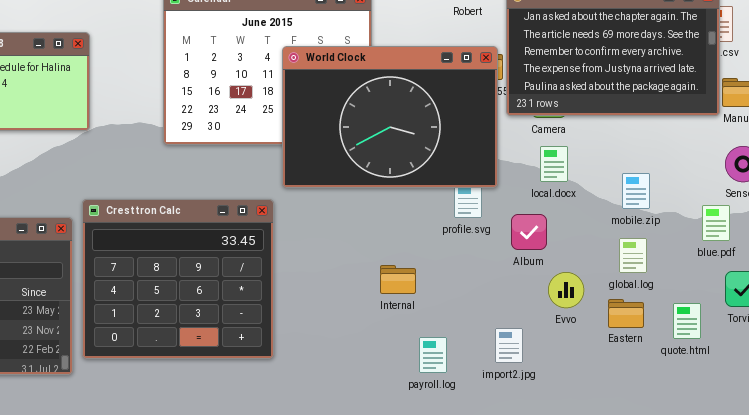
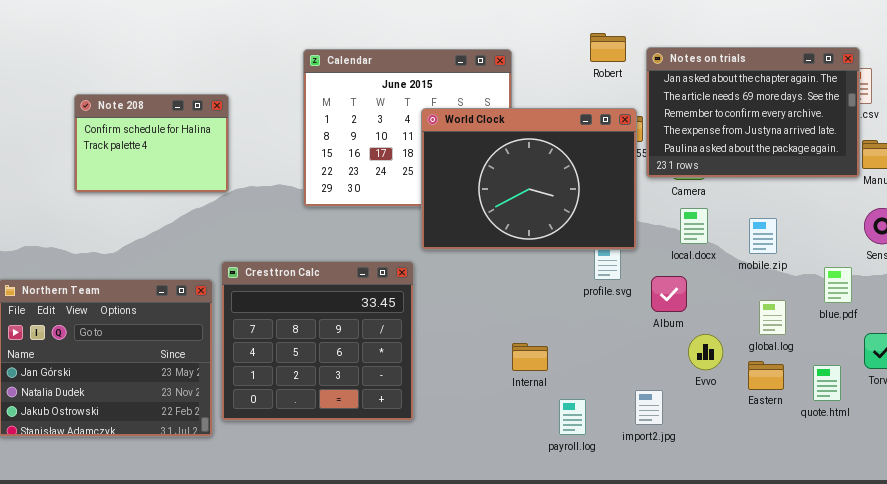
mobile.zip: [622,173,650,209] -> [749,218,777,254], moved
blue.pdf: [702,205,730,241] -> [824,267,852,303], moved
Internal: [380,265,416,294] -> [512,343,548,371], moved

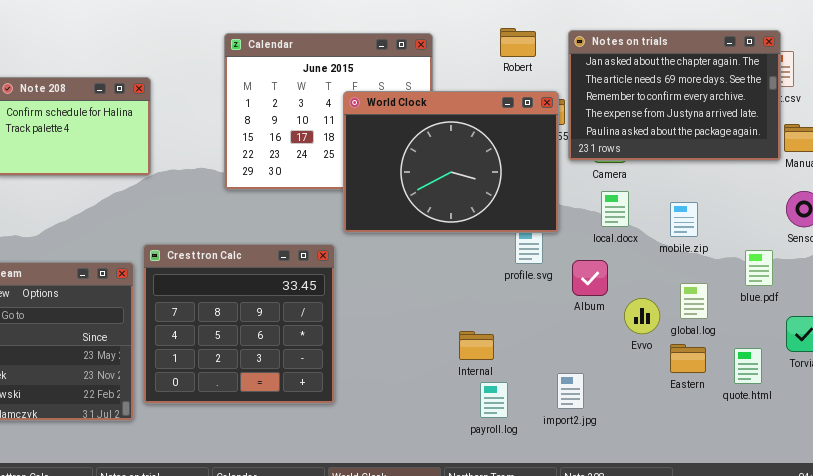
Robert: [590,33,626,62] -> [500,28,536,57], moved
Evvo: [688,334,723,370] -> [624,298,660,334], moved
Internal: [512,343,548,371] -> [459,331,494,360], moved

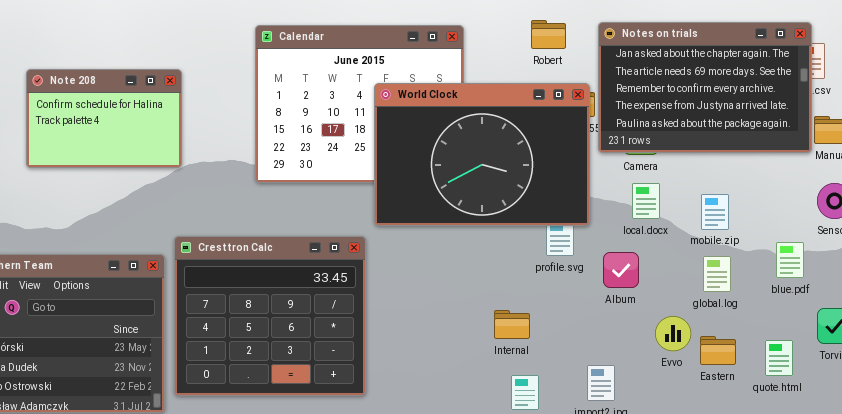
global.log: [680,283,708,319] -> [703,256,731,292], moved
Evvo: [624,298,660,334] -> [655,316,691,351], moved
Internal: [459,331,494,360] -> [494,310,530,339], moved

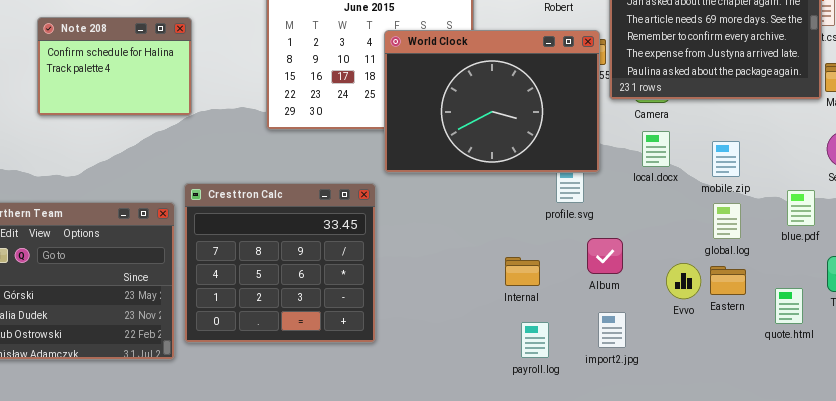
Album: [603,252,639,288] -> [587,238,623,274], moved
Eastern: [700,336,736,365] -> [710,266,746,295], moved

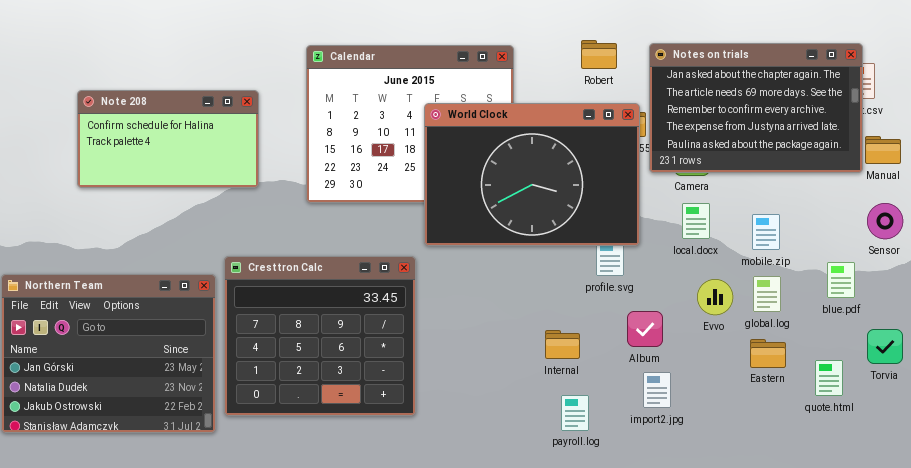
Note 208: [37,17,192,116] -> [77,90,259,188], resized
Evvo: [666,263,701,299] -> [697,279,733,315], moved
import2.jpg: [598,312,626,348] -> [643,372,671,408], moved

